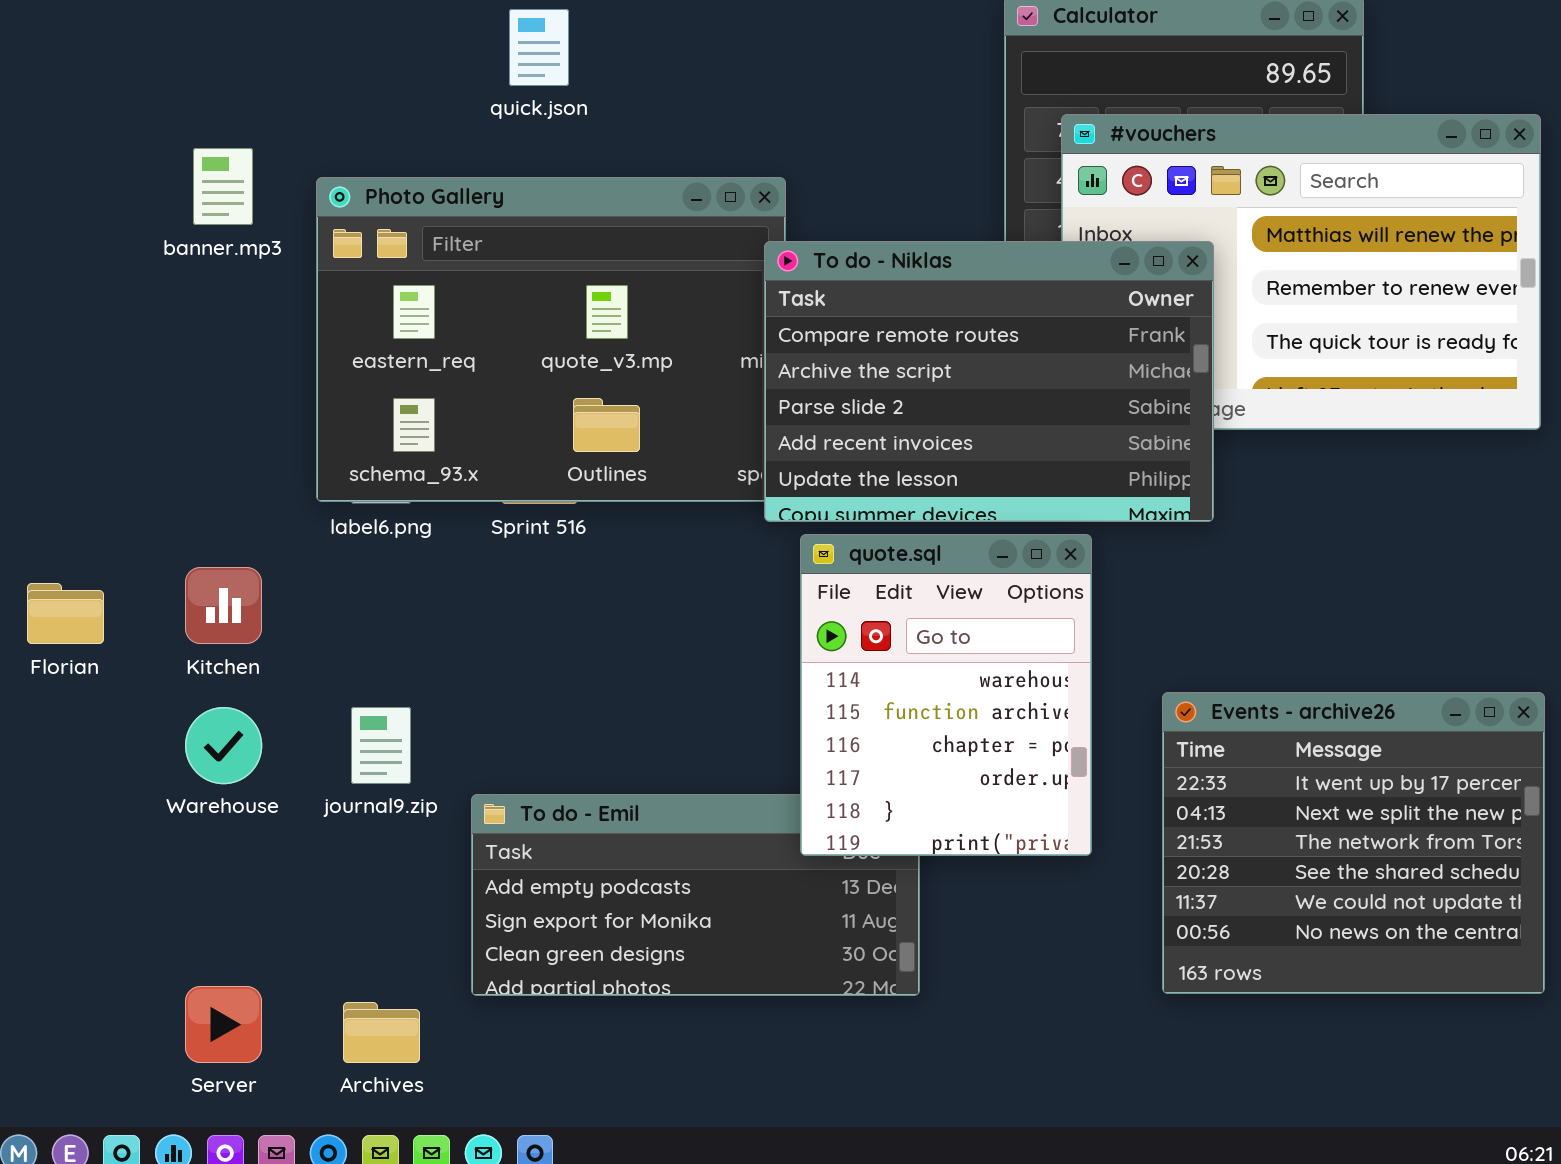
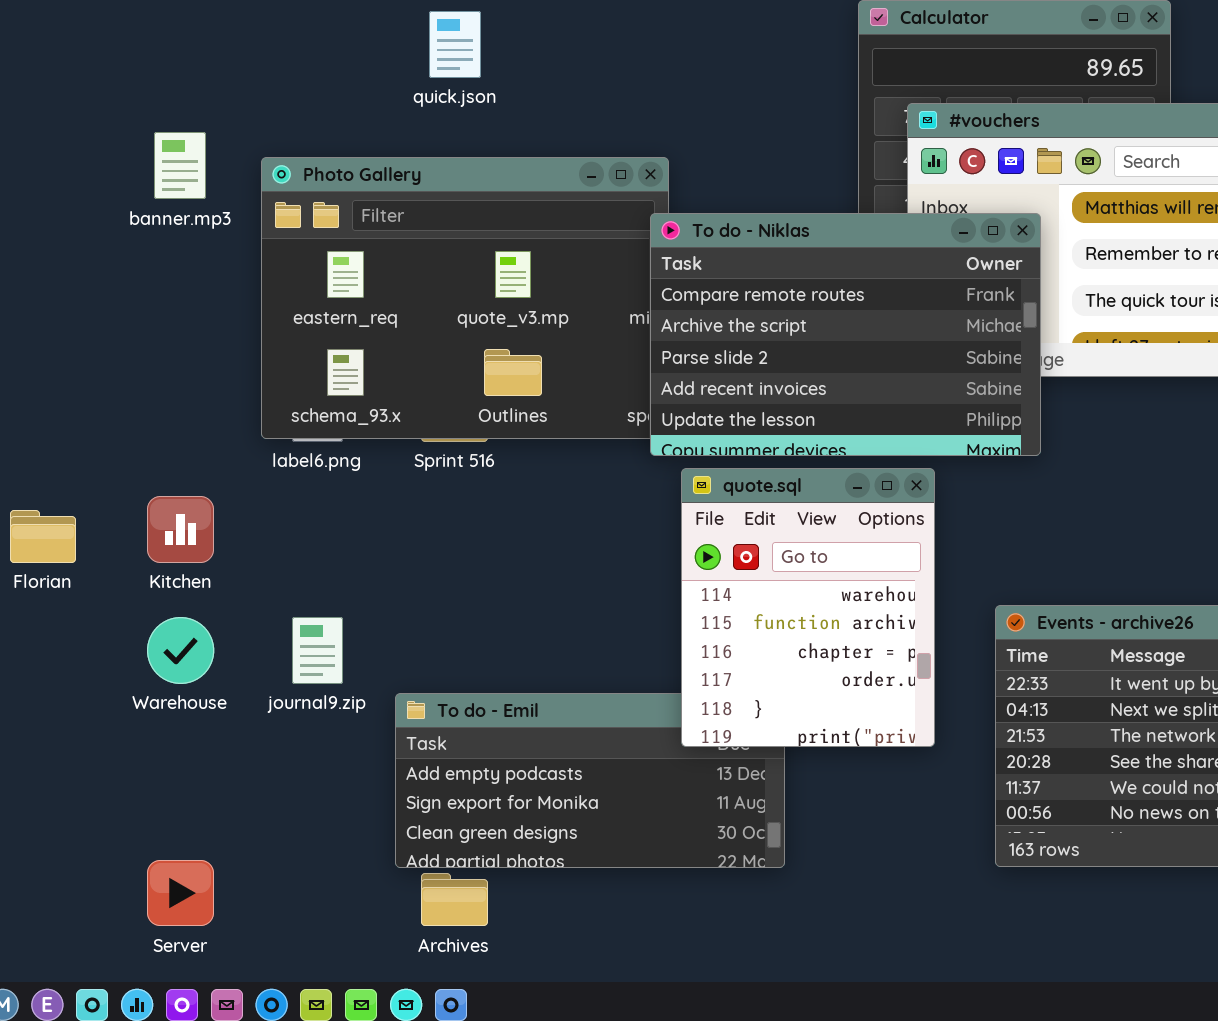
Archives: [343,1002,420,1063] -> [421,873,488,926], moved

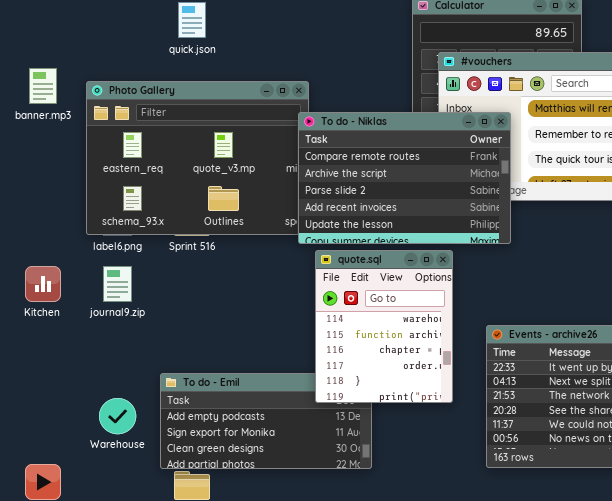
Warehouse: [147,617,214,684] -> [99,398,136,434], moved
journal9.zip: [292,617,343,684] -> [103,266,132,302], moved

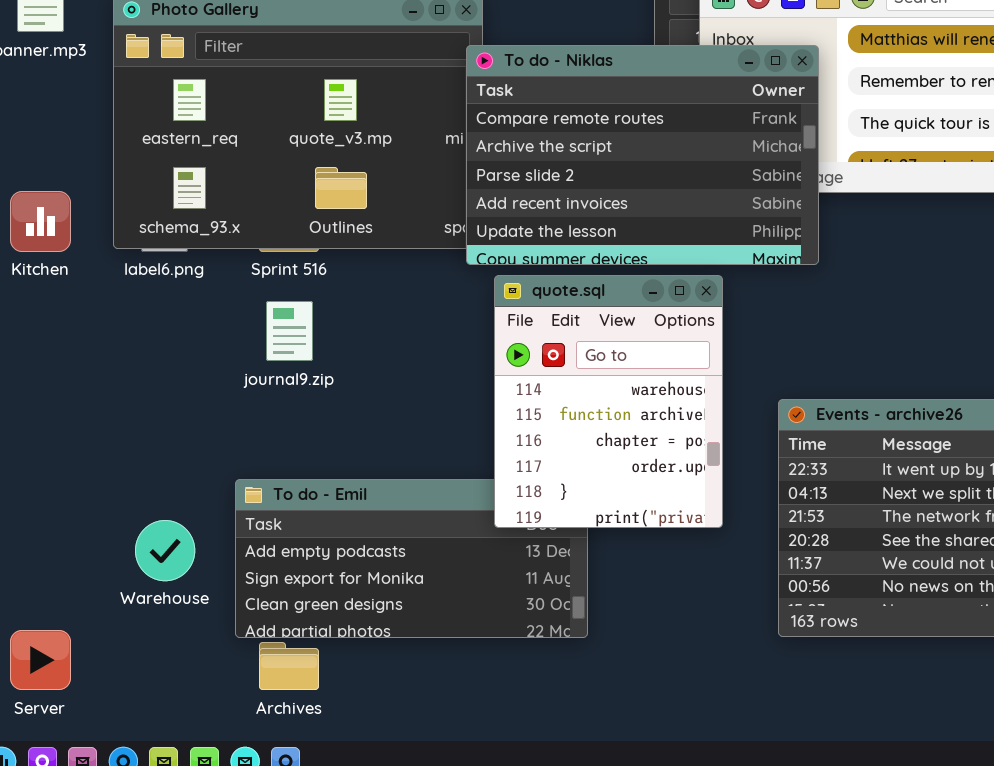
Kitchen: [25,266,61,302] -> [10,191,71,252], moved
journal9.zip: [103,266,132,302] -> [266,301,313,361], moved

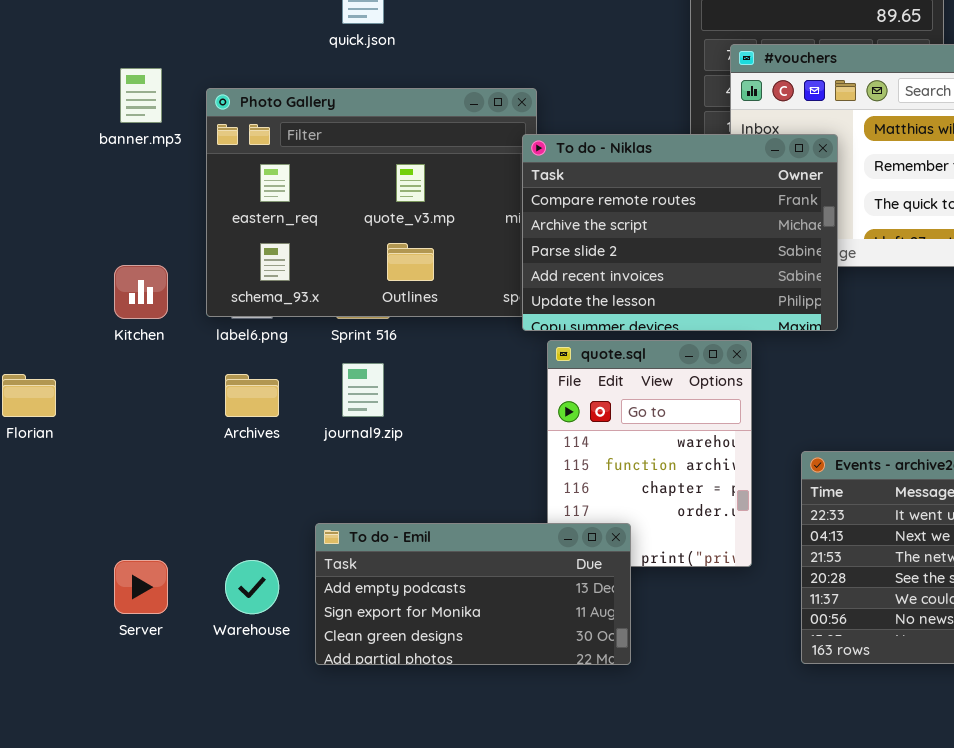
To do - Emil: [235,479,588,638] -> [315,523,631,665], raised
Server: [10,630,71,690] -> [114,560,168,614], moved
Archives: [259,642,319,690] -> [225,374,279,417], moved

